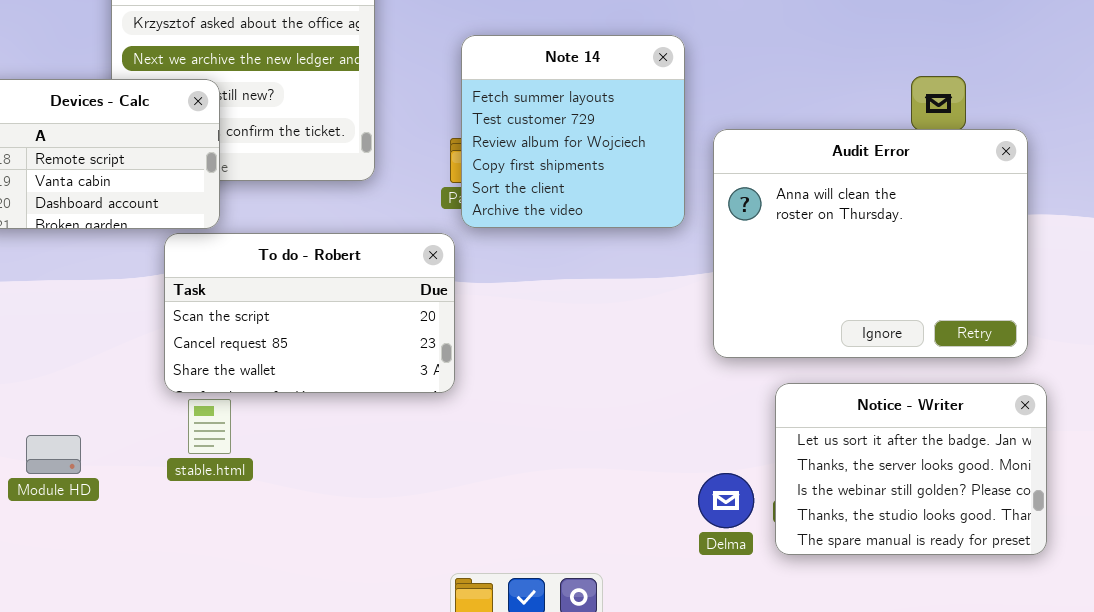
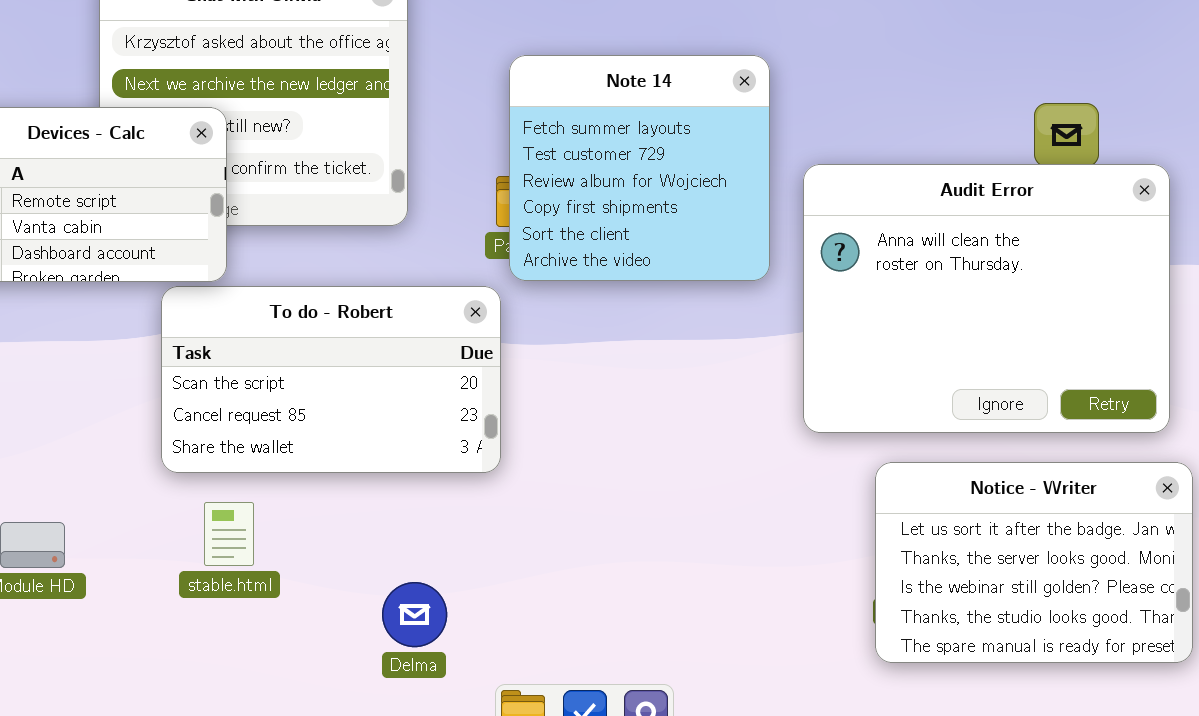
stable.html: [188,399,231,454] -> [204,502,254,566], moved
Delma: [698,473,754,528] -> [382,582,447,647], moved

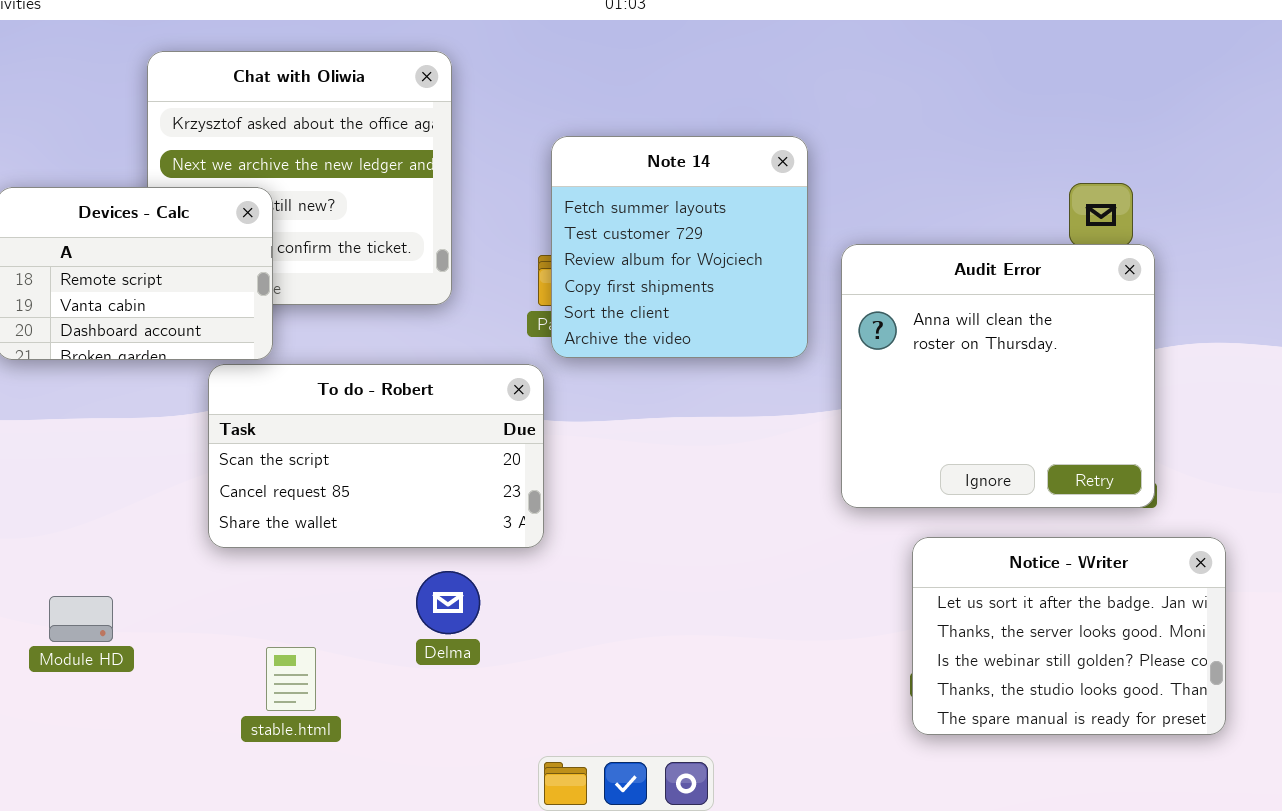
Audit Error: [803,164,1170,433] -> [841,244,1155,508], resized
stable.html: [204,502,254,566] -> [266,647,316,711], moved
Delma: [382,582,447,647] -> [416,571,480,634], moved

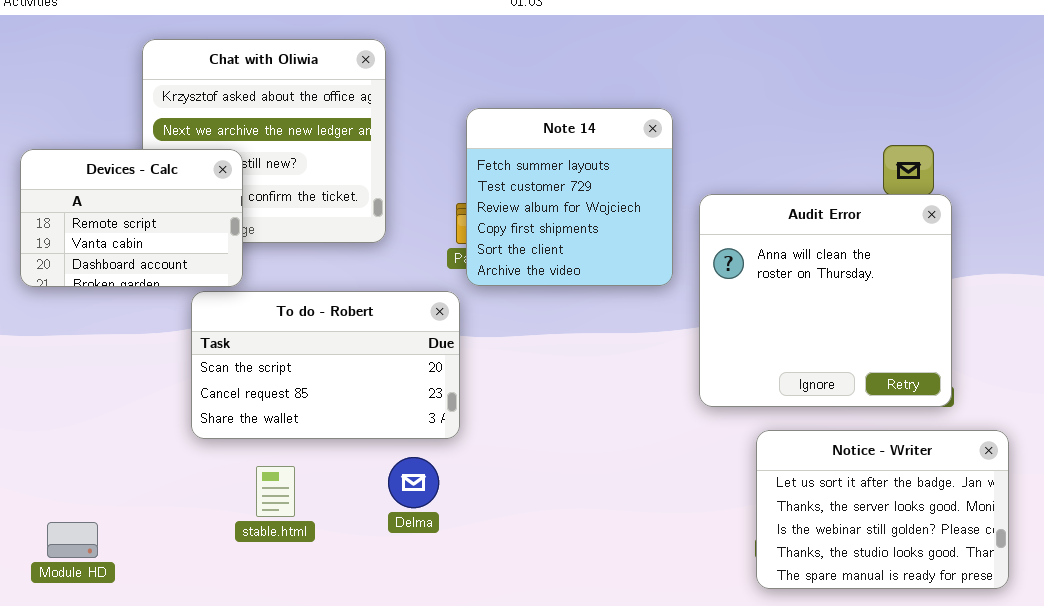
Delma: [416,571,480,634] -> [388,457,439,508], moved
Module HD: [49,596,113,642] -> [47,522,98,558], moved
stable.html: [266,647,316,711] -> [256,466,295,517], moved

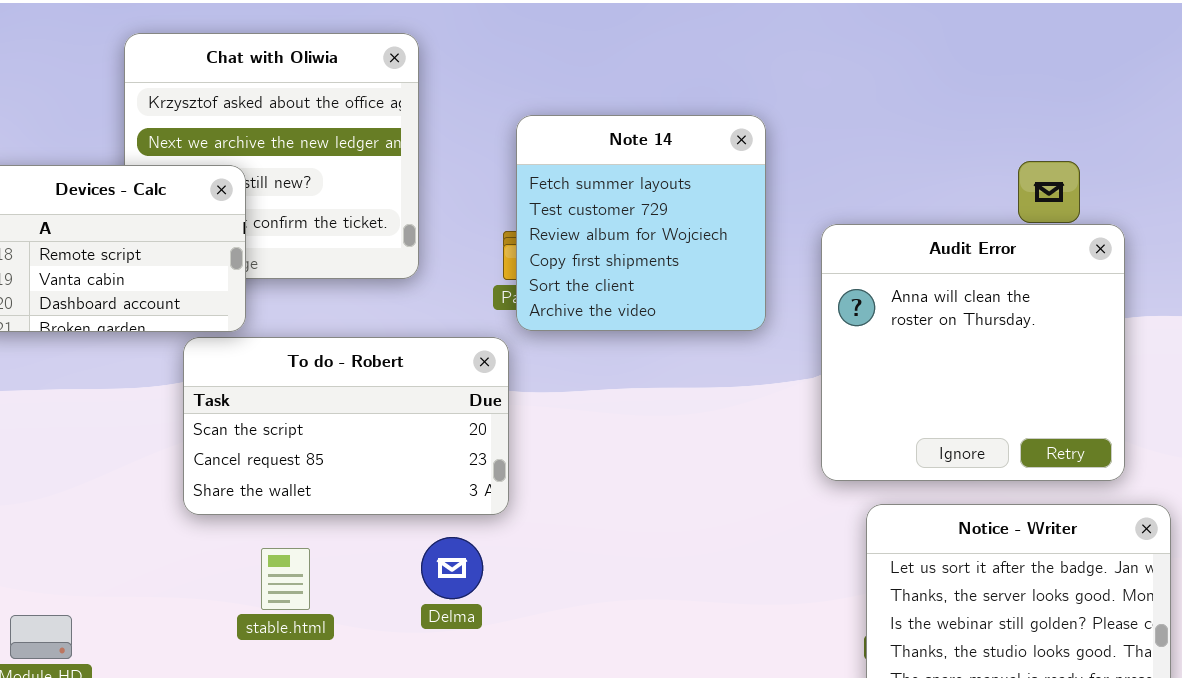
Audit Error: [699,194,952,407] -> [821,224,1125,481], moved

